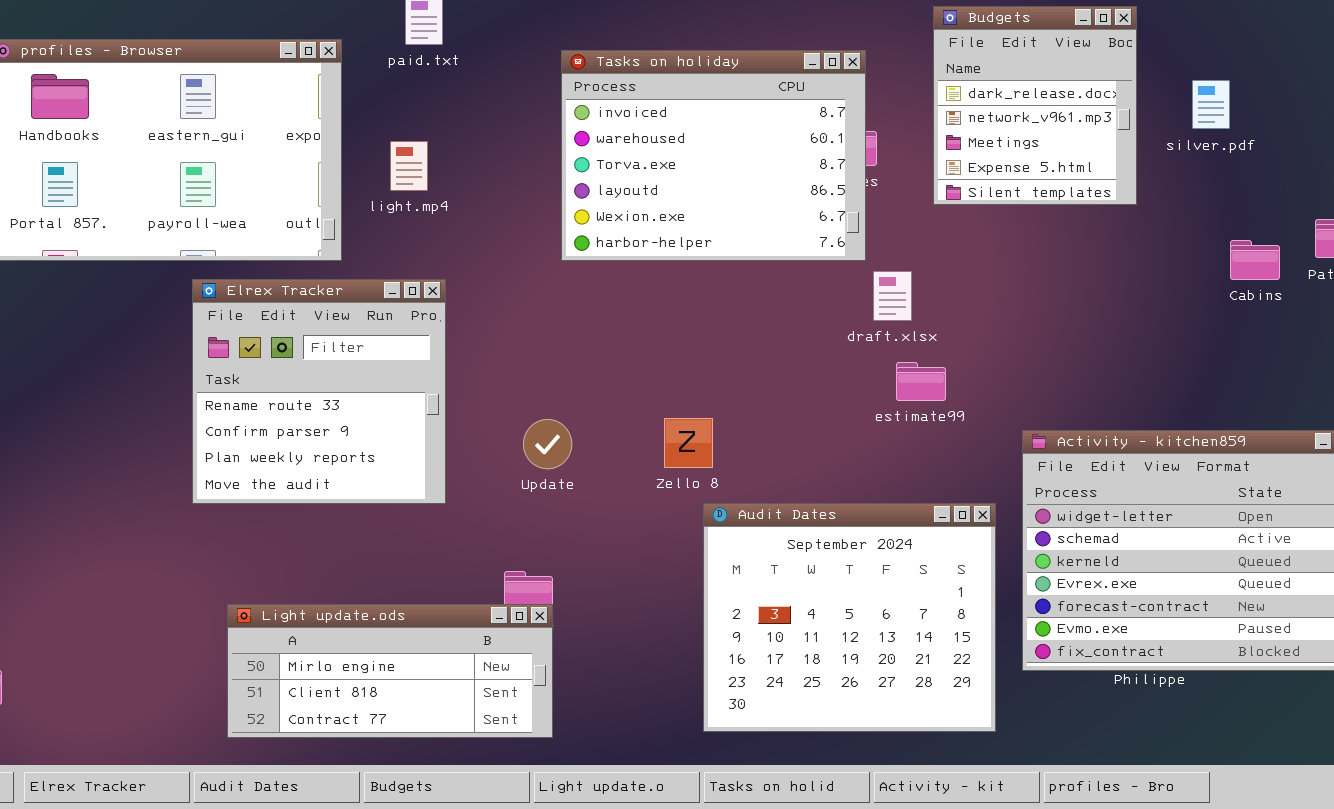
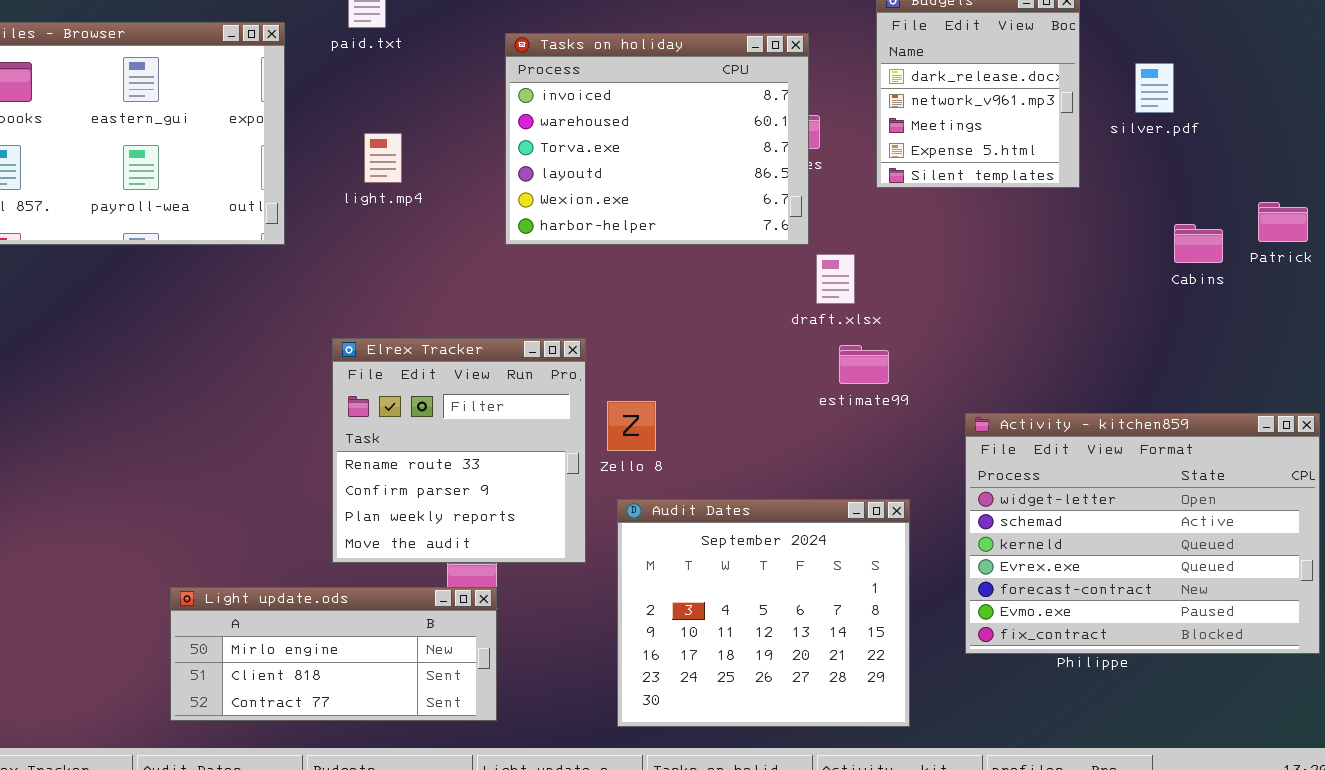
light.mp4: [390,141,428,191] -> [364,133,402,183], moved
Elrex Tracker: [192,279,446,504] -> [332,338,586,563], moved
Audit Dates: [703,503,996,732] -> [617,499,910,727], moved

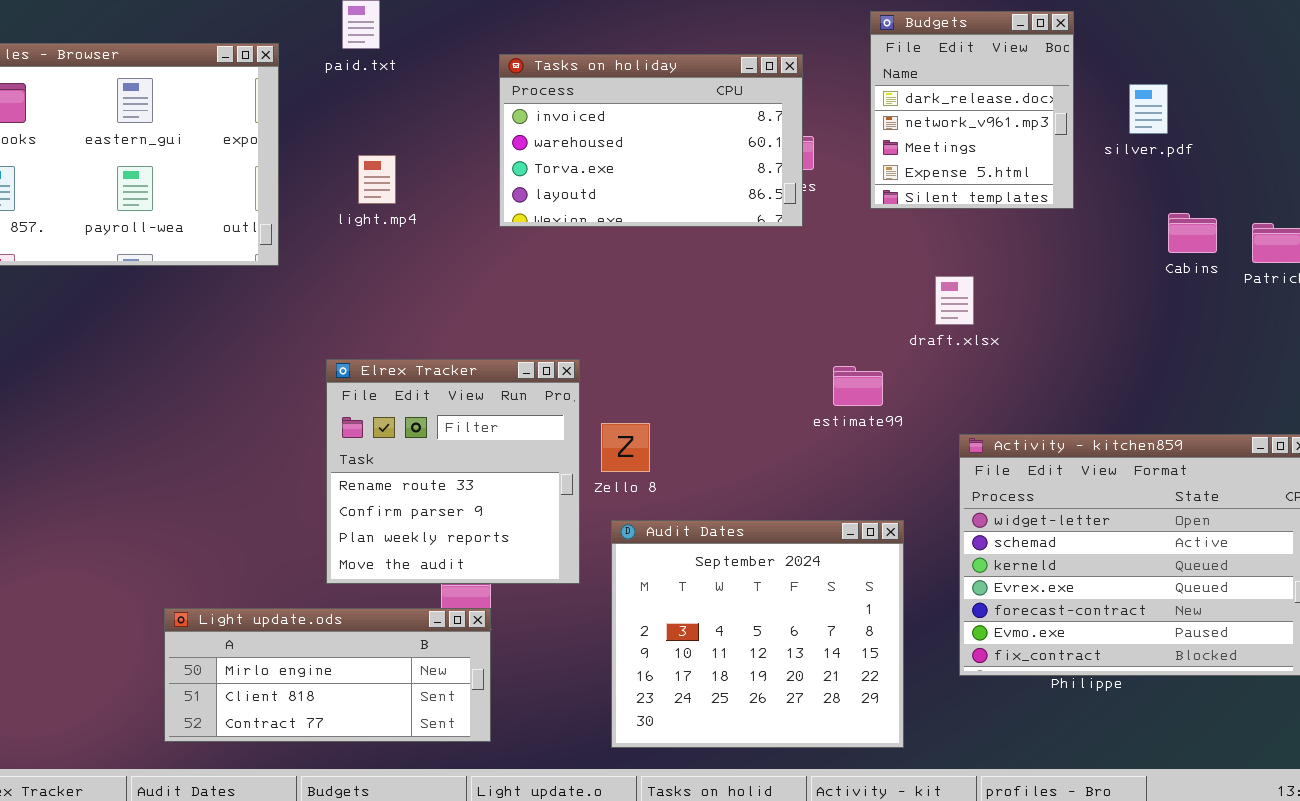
Tasks on holiday: [505,33,809,245] -> [499,54,803,227], resized
Cabins: [1174,224,1223,263] -> [1168,213,1217,253], moved
draft.xlsx: [816,254,855,304] -> [935,276,974,325], moved

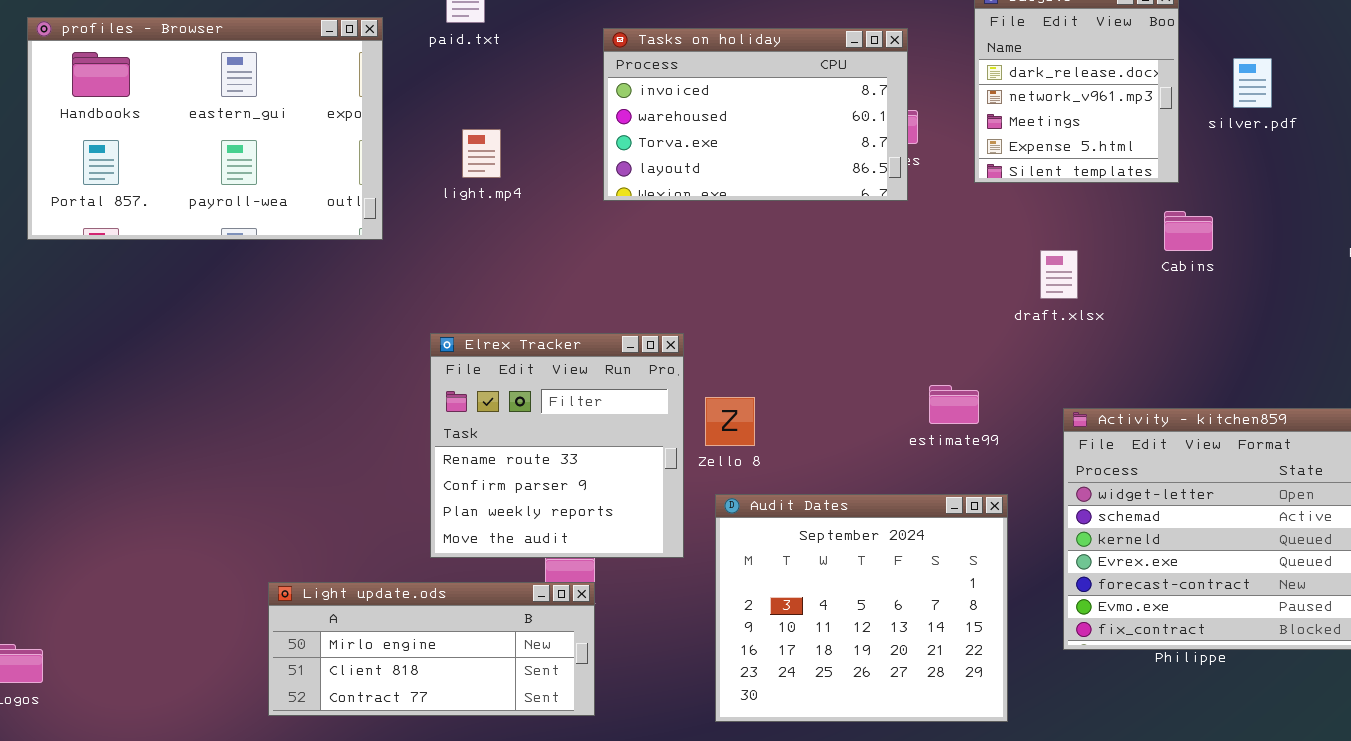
Cabins: [1168,213,1217,253] -> [1164,211,1213,251], moved
estimate99: [833,366,883,406] -> [929,385,979,424], moved

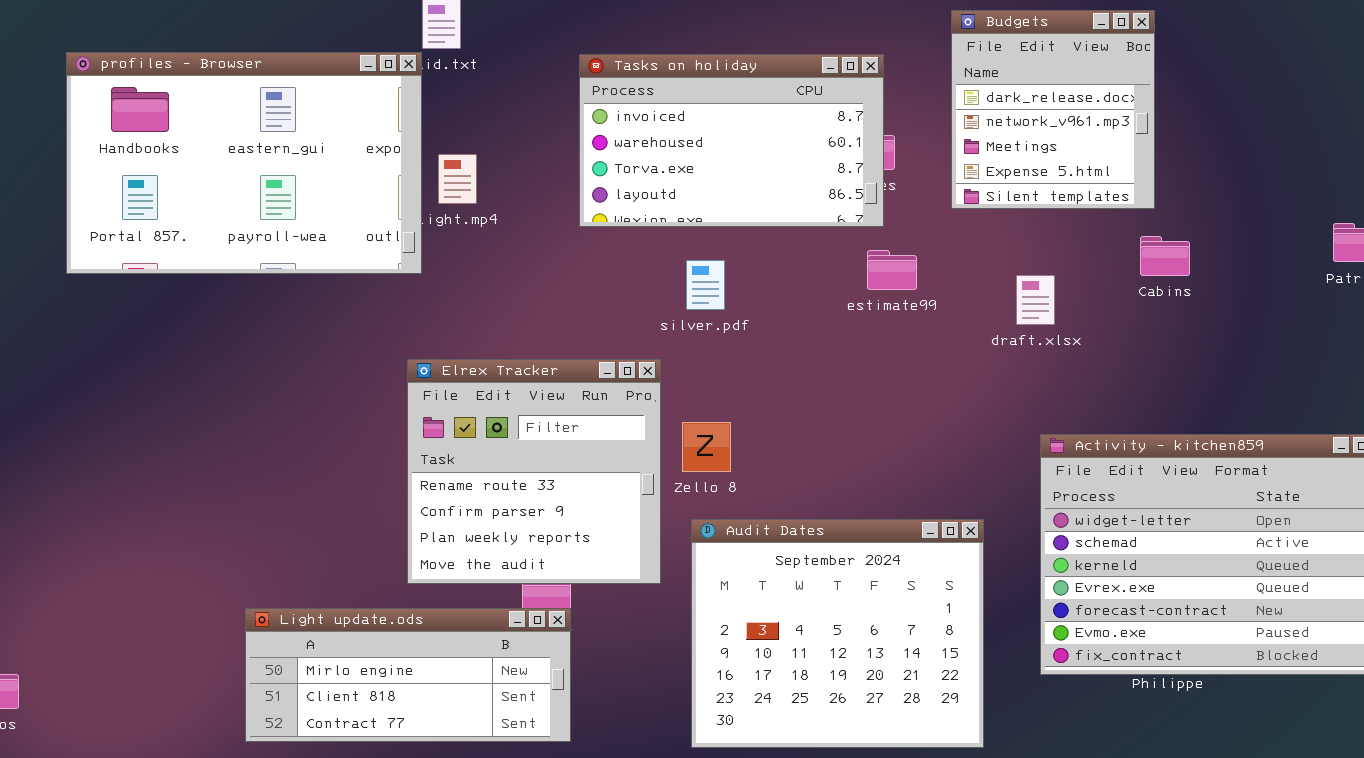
profiles - Browser: [27,17,383,240] -> [66,52,422,274], moved
silver.pdf: [1233,58,1272,108] -> [686,260,725,310], moved
estimate99: [929,385,979,424] -> [867,250,917,290], moved

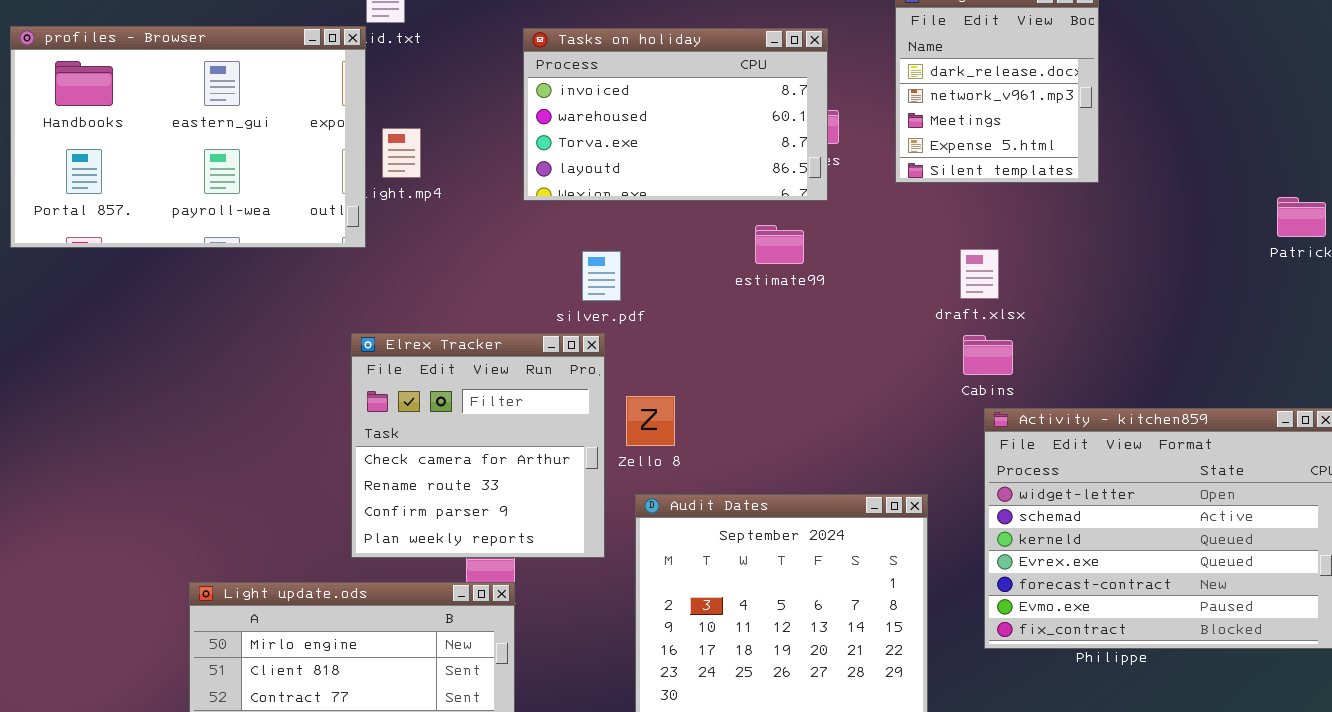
Cabins: [1140,236,1190,276] -> [963,335,1013,375], moved
estimate99: [867,250,917,290] -> [755,225,804,264], moved
silver.pdf: [686,260,725,310] -> [582,251,621,301], moved
Elrex Tracker: [407,359,661,584] -> [351,333,605,558], scrolled up 1 row

